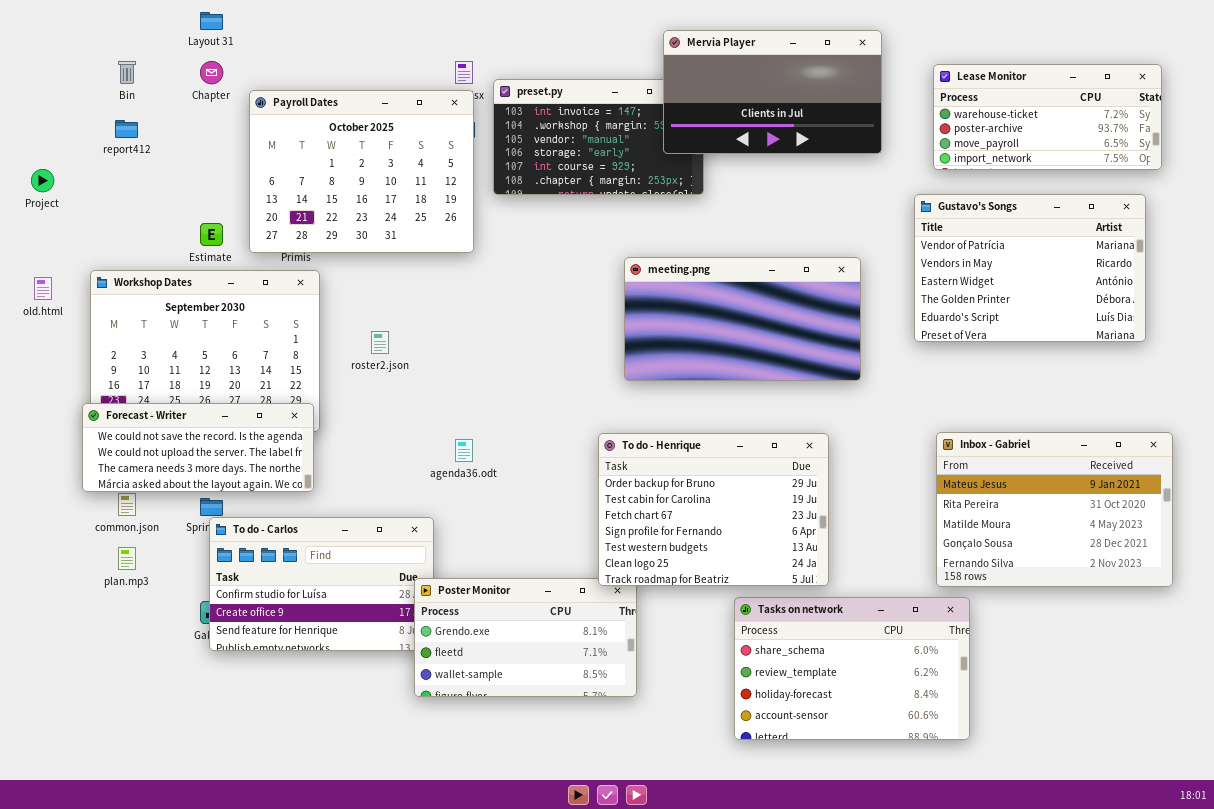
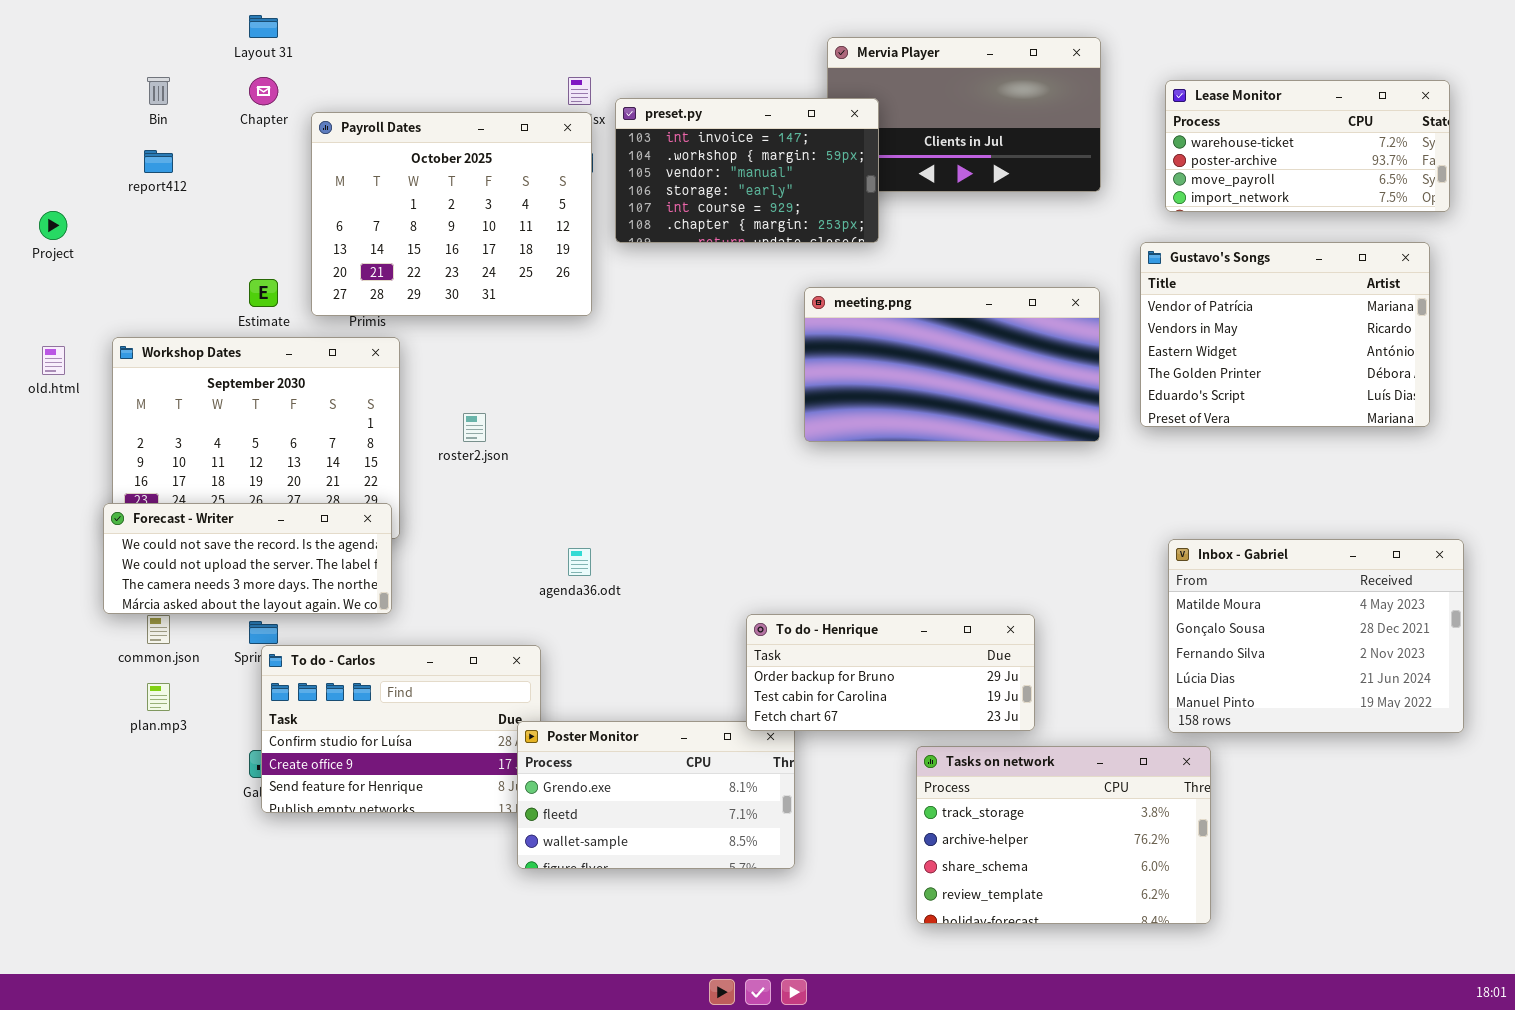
preset.py: [493,79,704,195] -> [615,98,879,243], raised
meeting.png: [624,257,861,381] -> [804,287,1100,442], moved
Inbox - Gabriel: [936,432,1173,587] -> [1168,539,1464,733], scrolled down 2 rows
To do - Henrique: [598,433,829,586] -> [746,614,1035,731], resized
Tasks on network: [734,597,970,740] -> [916,746,1211,924], scrolled up 2 rows

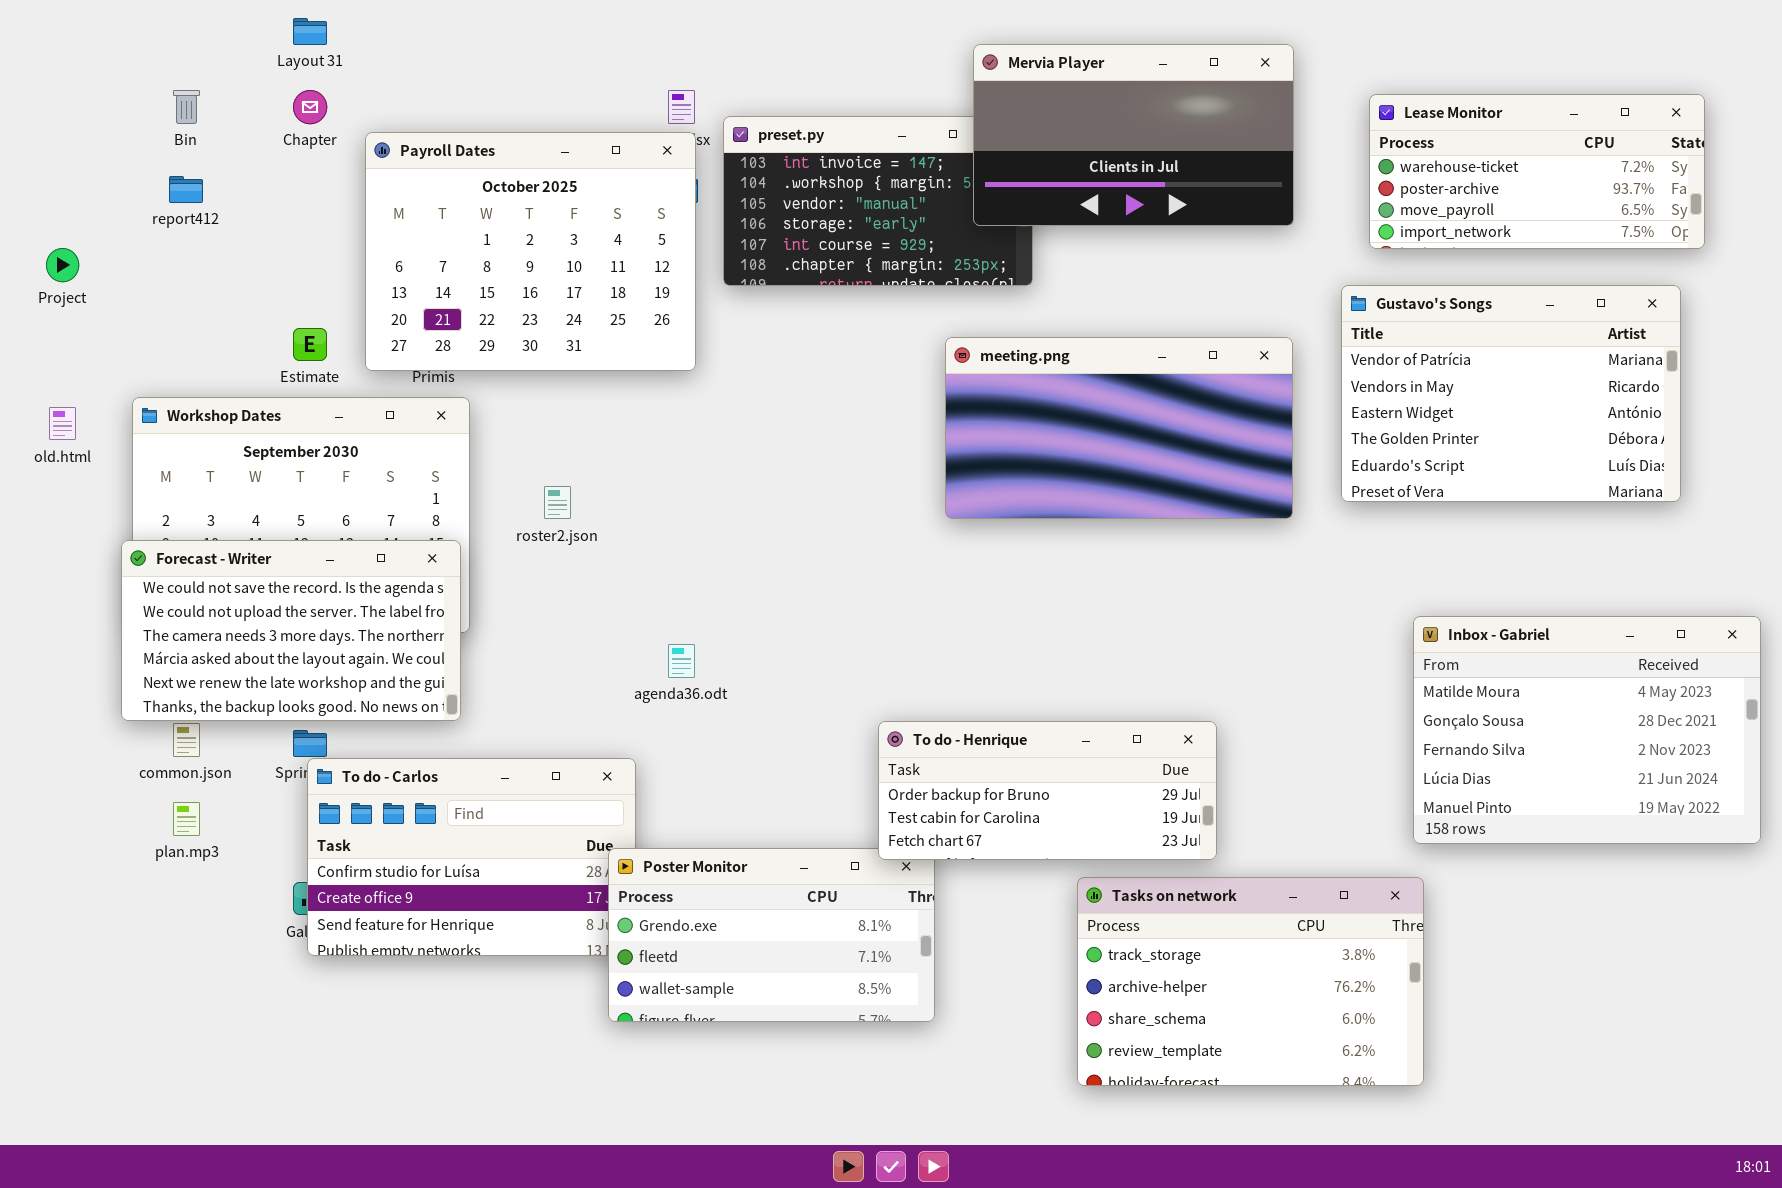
Mervia Player: [827,37,1101,192] -> [973,44,1294,226], raised
Forecast - Writer: [103,503,392,614] -> [121,540,461,721], resized
Inbox - Gabriel: [1168,539,1464,733] -> [1413,616,1761,844], moved

